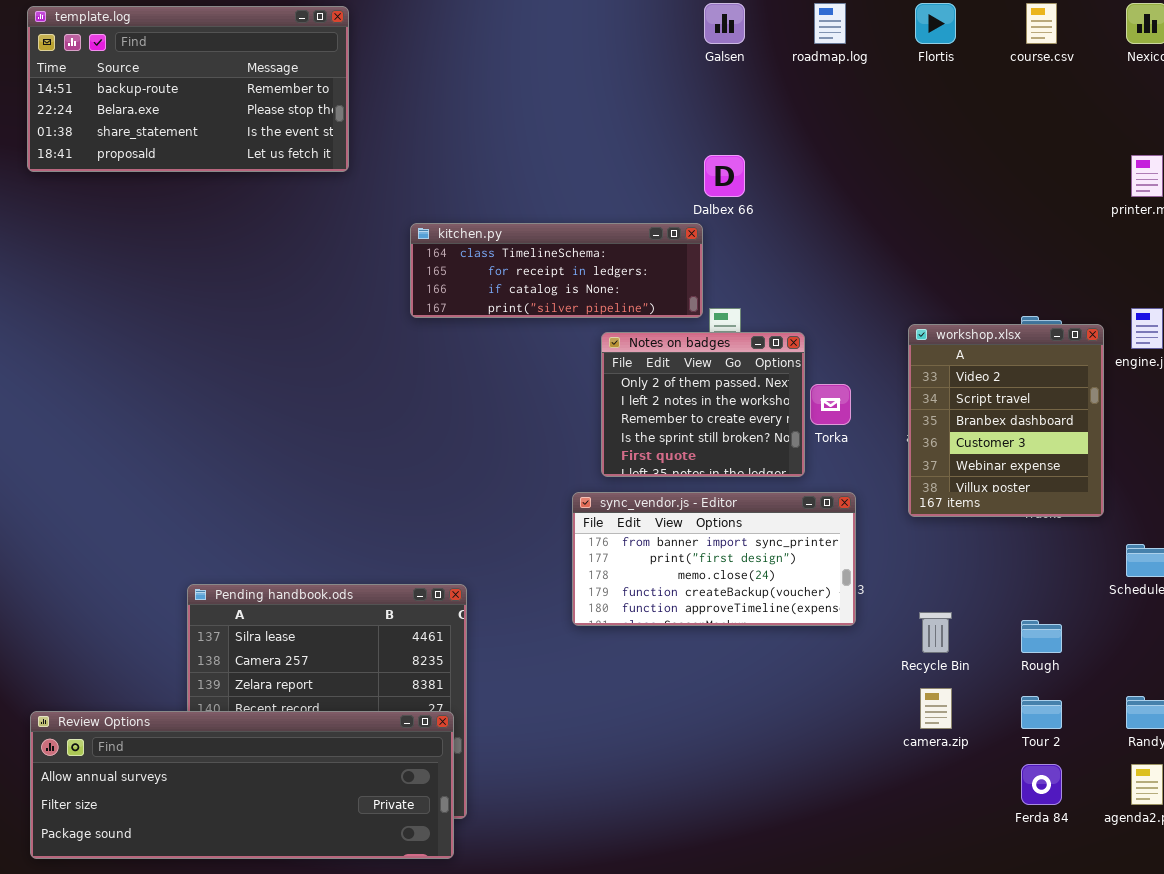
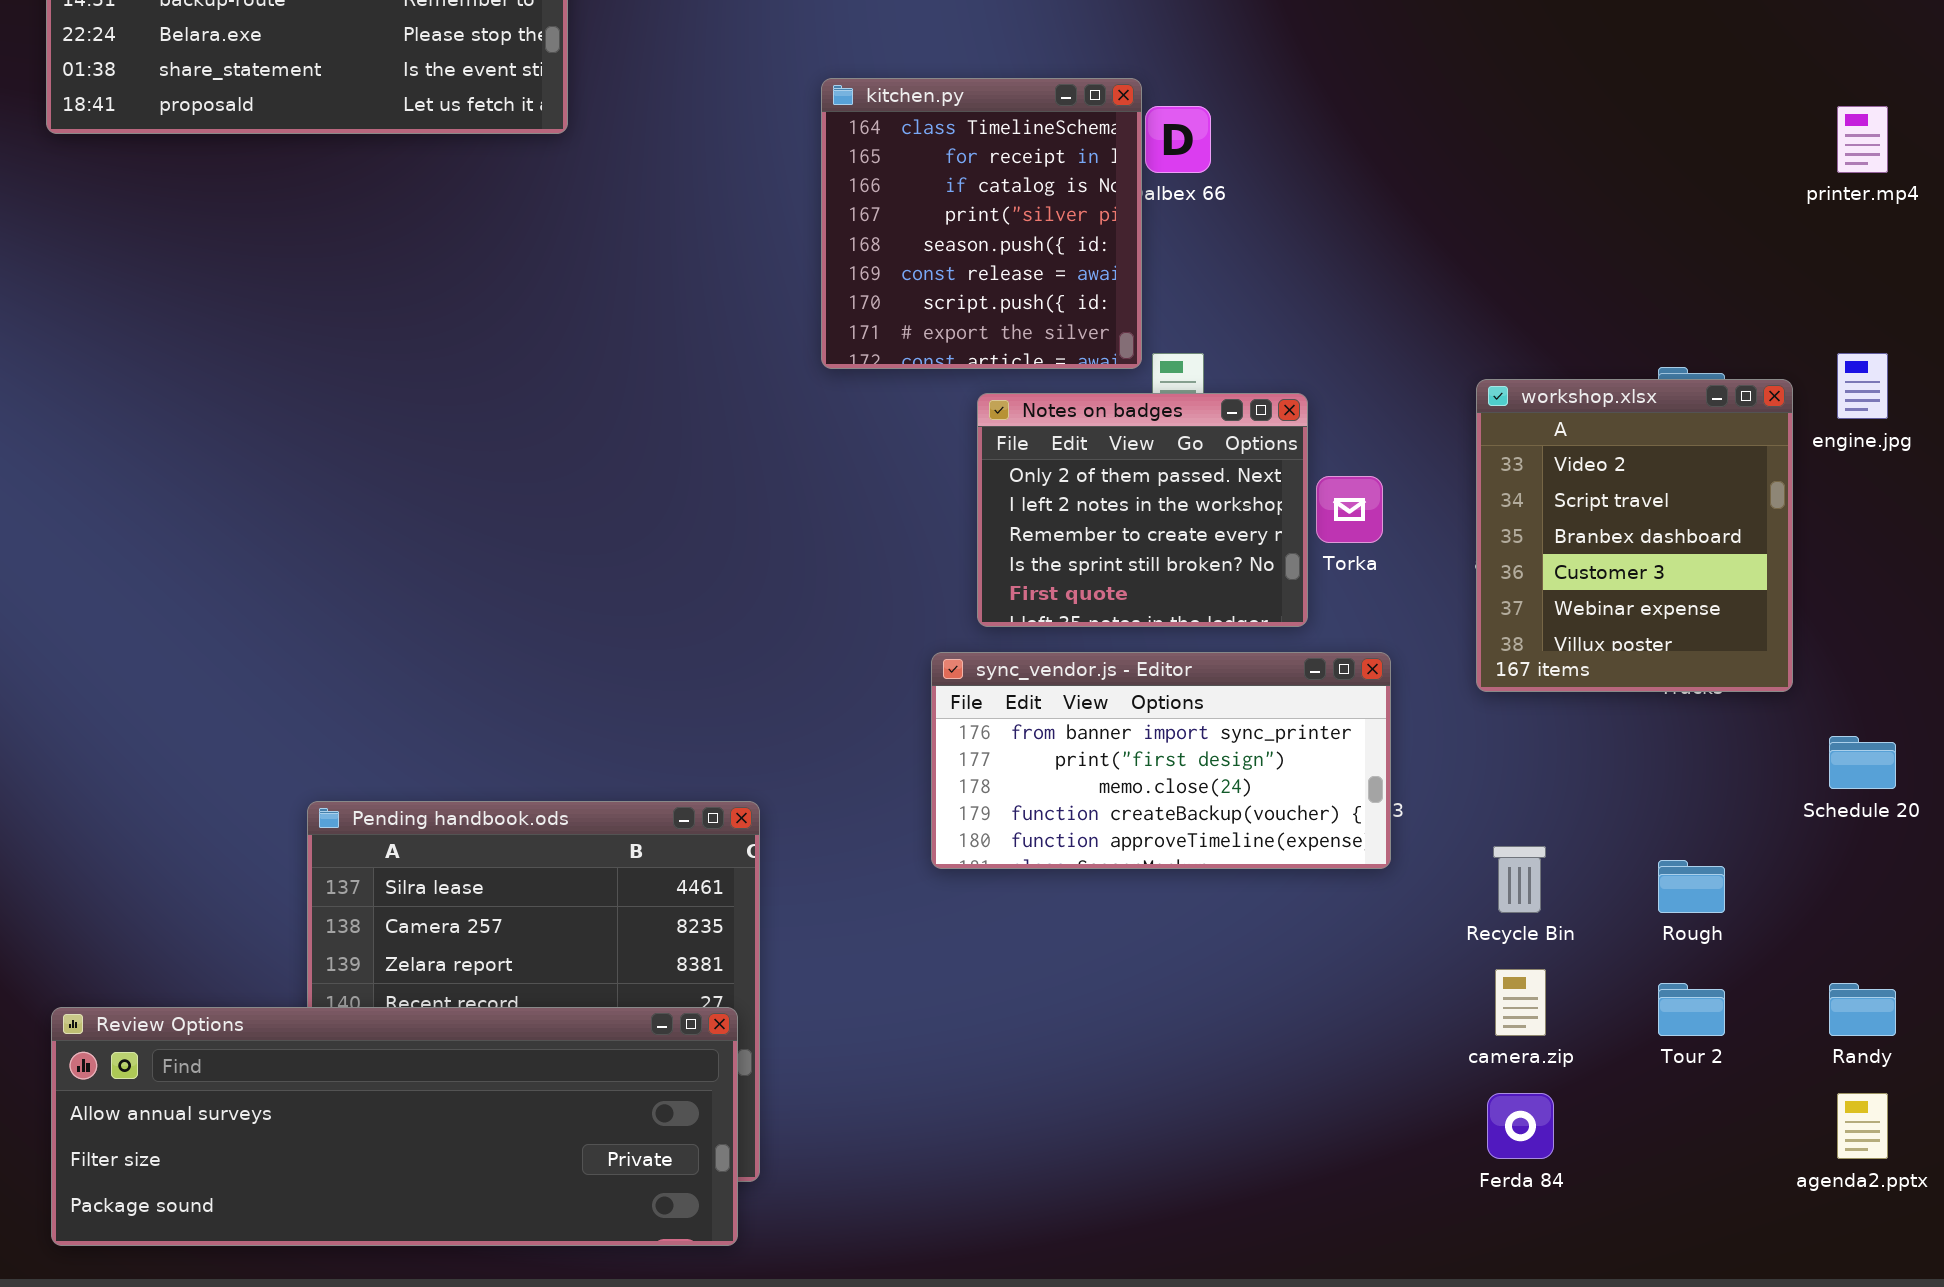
kitchen.py: [410,223,703,318] -> [821,78,1142,369], resized
Ferda 84: [1021,764,1062,805] -> [1487,1093,1554,1159], moved

